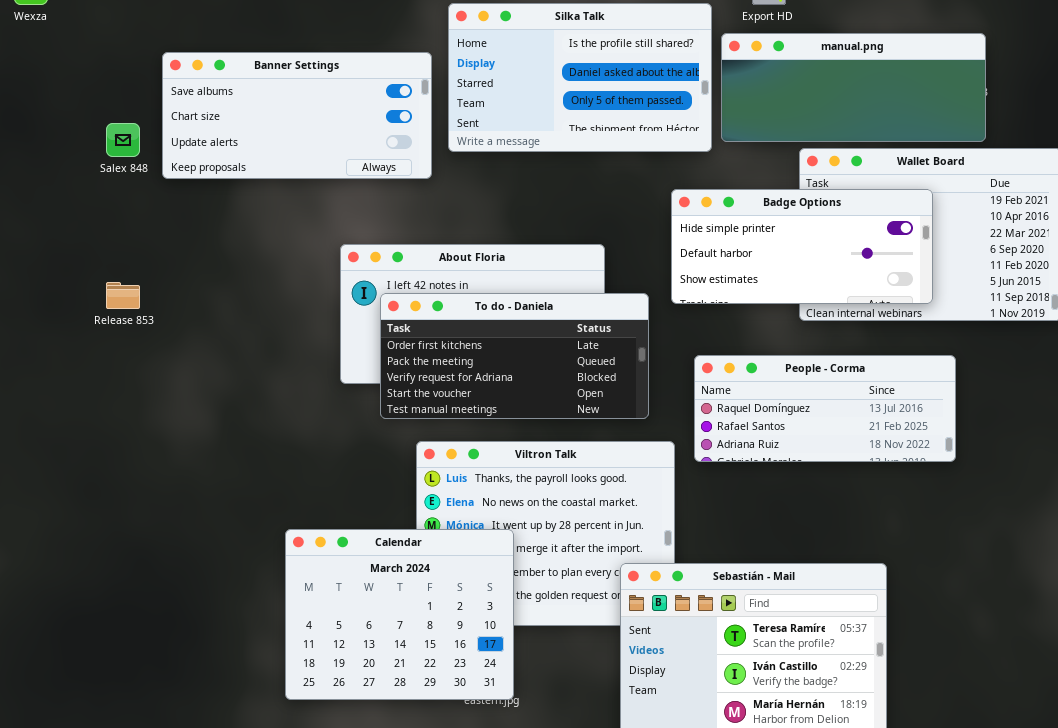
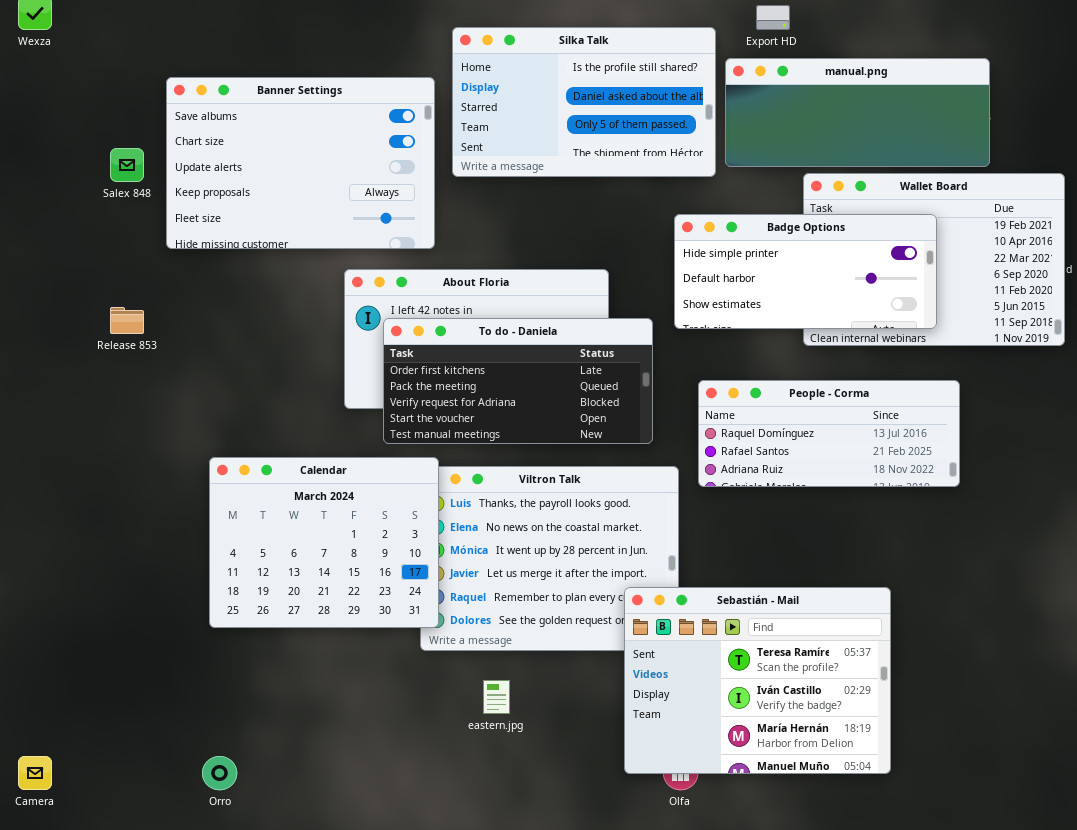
Banner Settings: [162,52,432,179] -> [166,77,435,249], resized
Calendar: [285,529,514,700] -> [209,457,439,628], moved

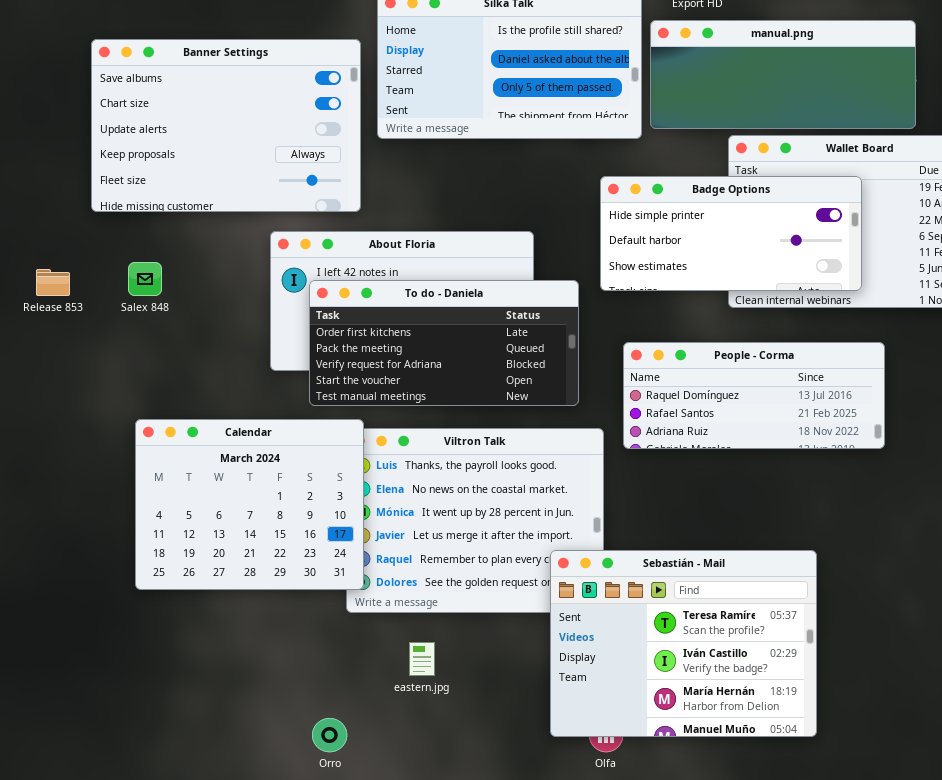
Salex 848: [110,148,144,182] -> [128,262,162,296], moved
Orro: [202,756,237,790] -> [312,718,347,752], moved

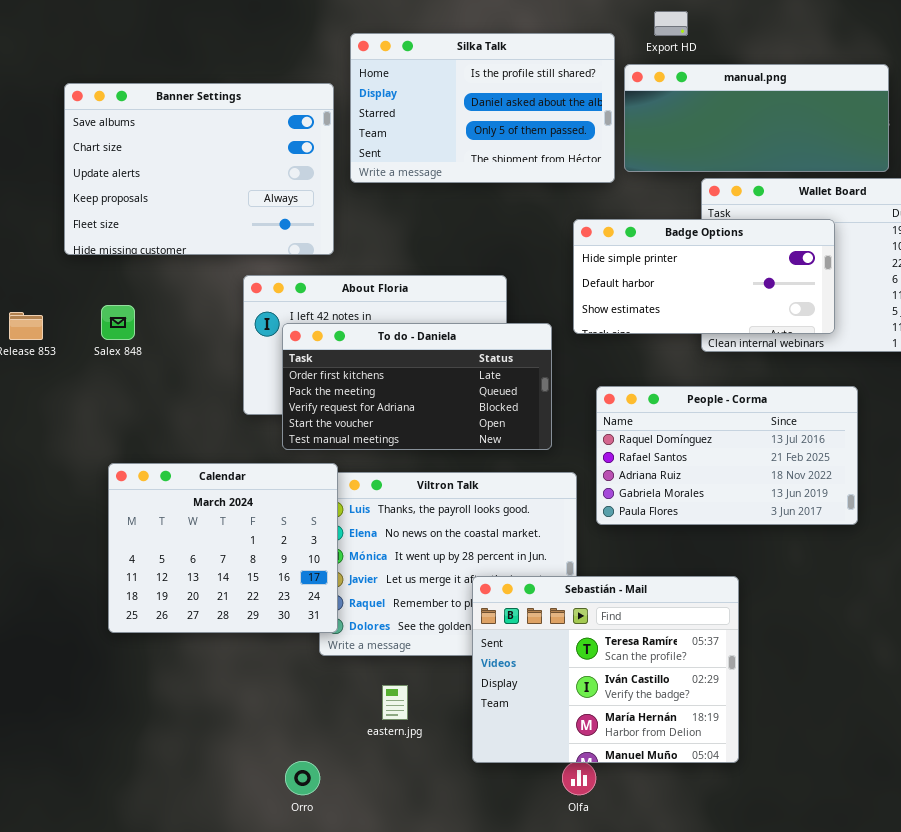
People - Corma: [623,342,885,449] -> [596,386,858,525], resized
Sebastián - Mail: [550,550,817,737] -> [472,576,739,763], moved

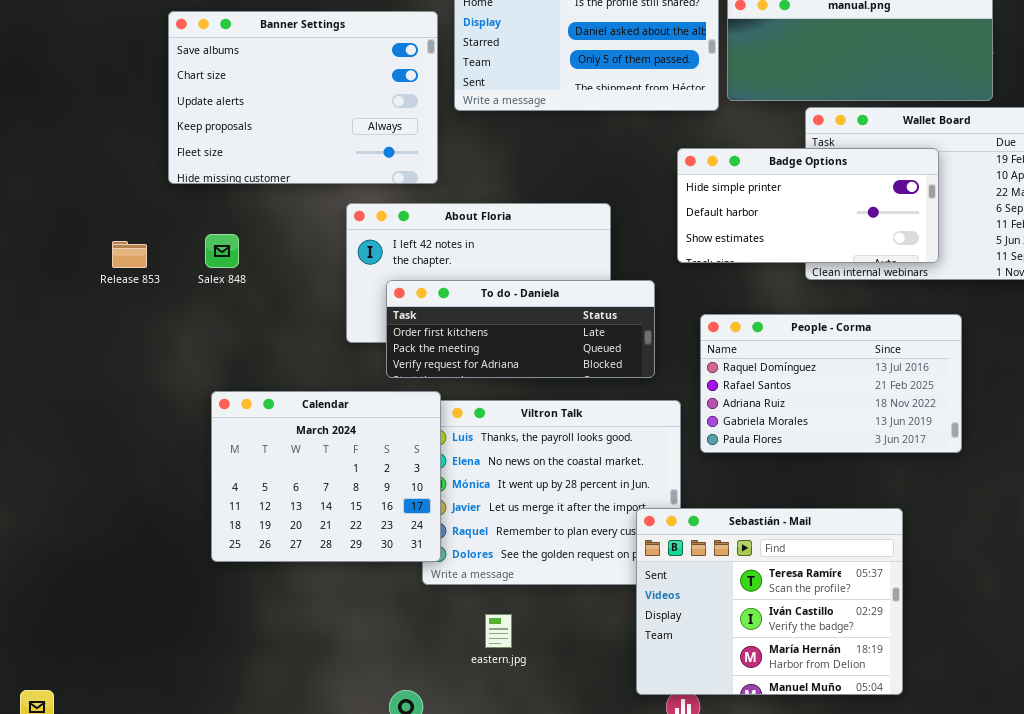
To do - Daniela: [282,323,552,450] -> [386,280,655,378], resized
Sebastián - Mail: [472,576,739,763] -> [636,508,903,695], moved

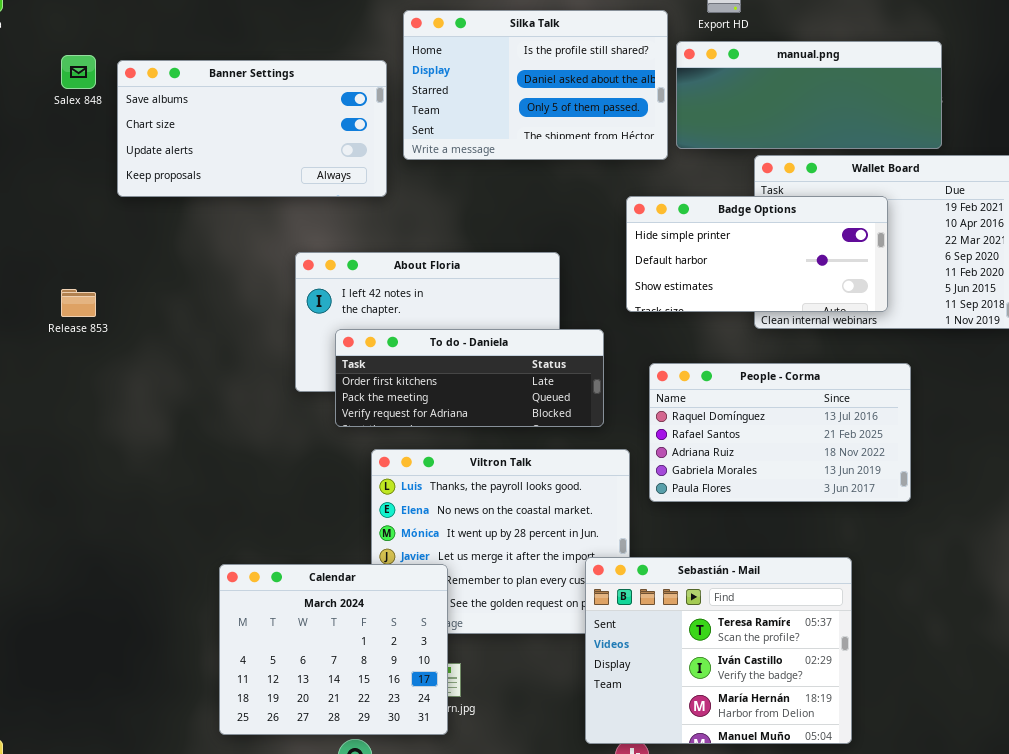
Banner Settings: [168,11,438,184] -> [117,60,387,197], resized
Salex 848: [205,234,239,268] -> [61,55,96,89], moved
Calendar: [211,391,441,562] -> [219,564,448,735], moved

